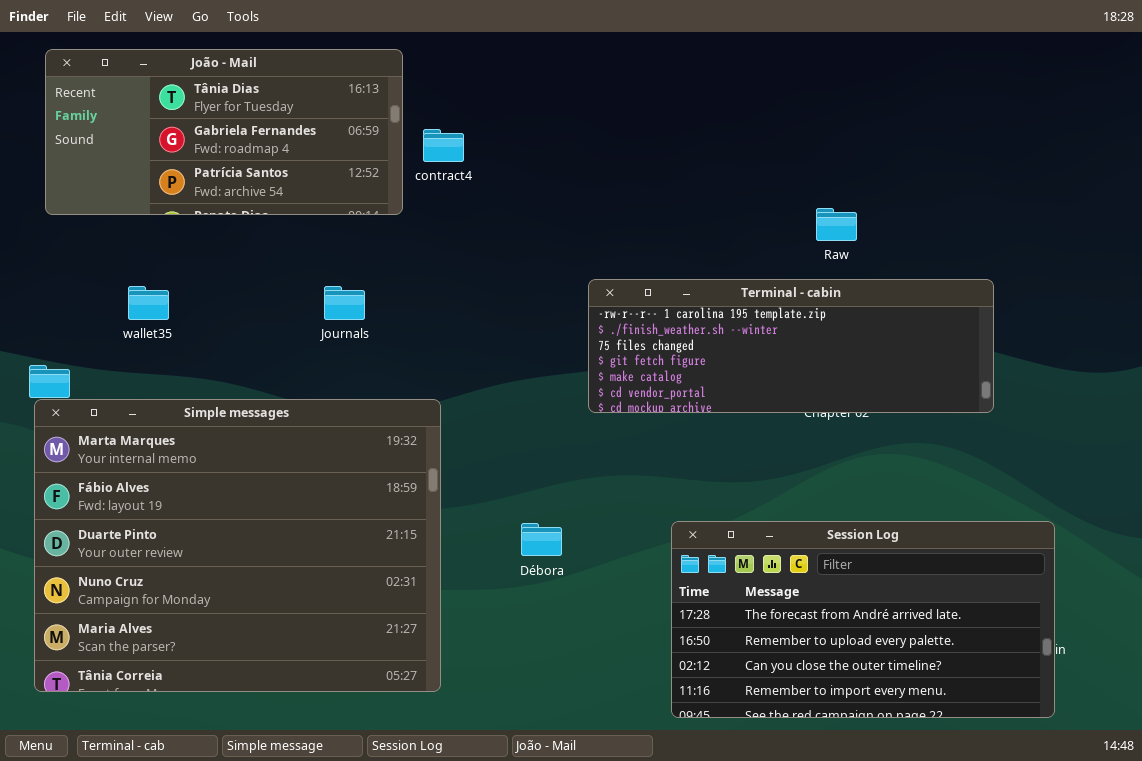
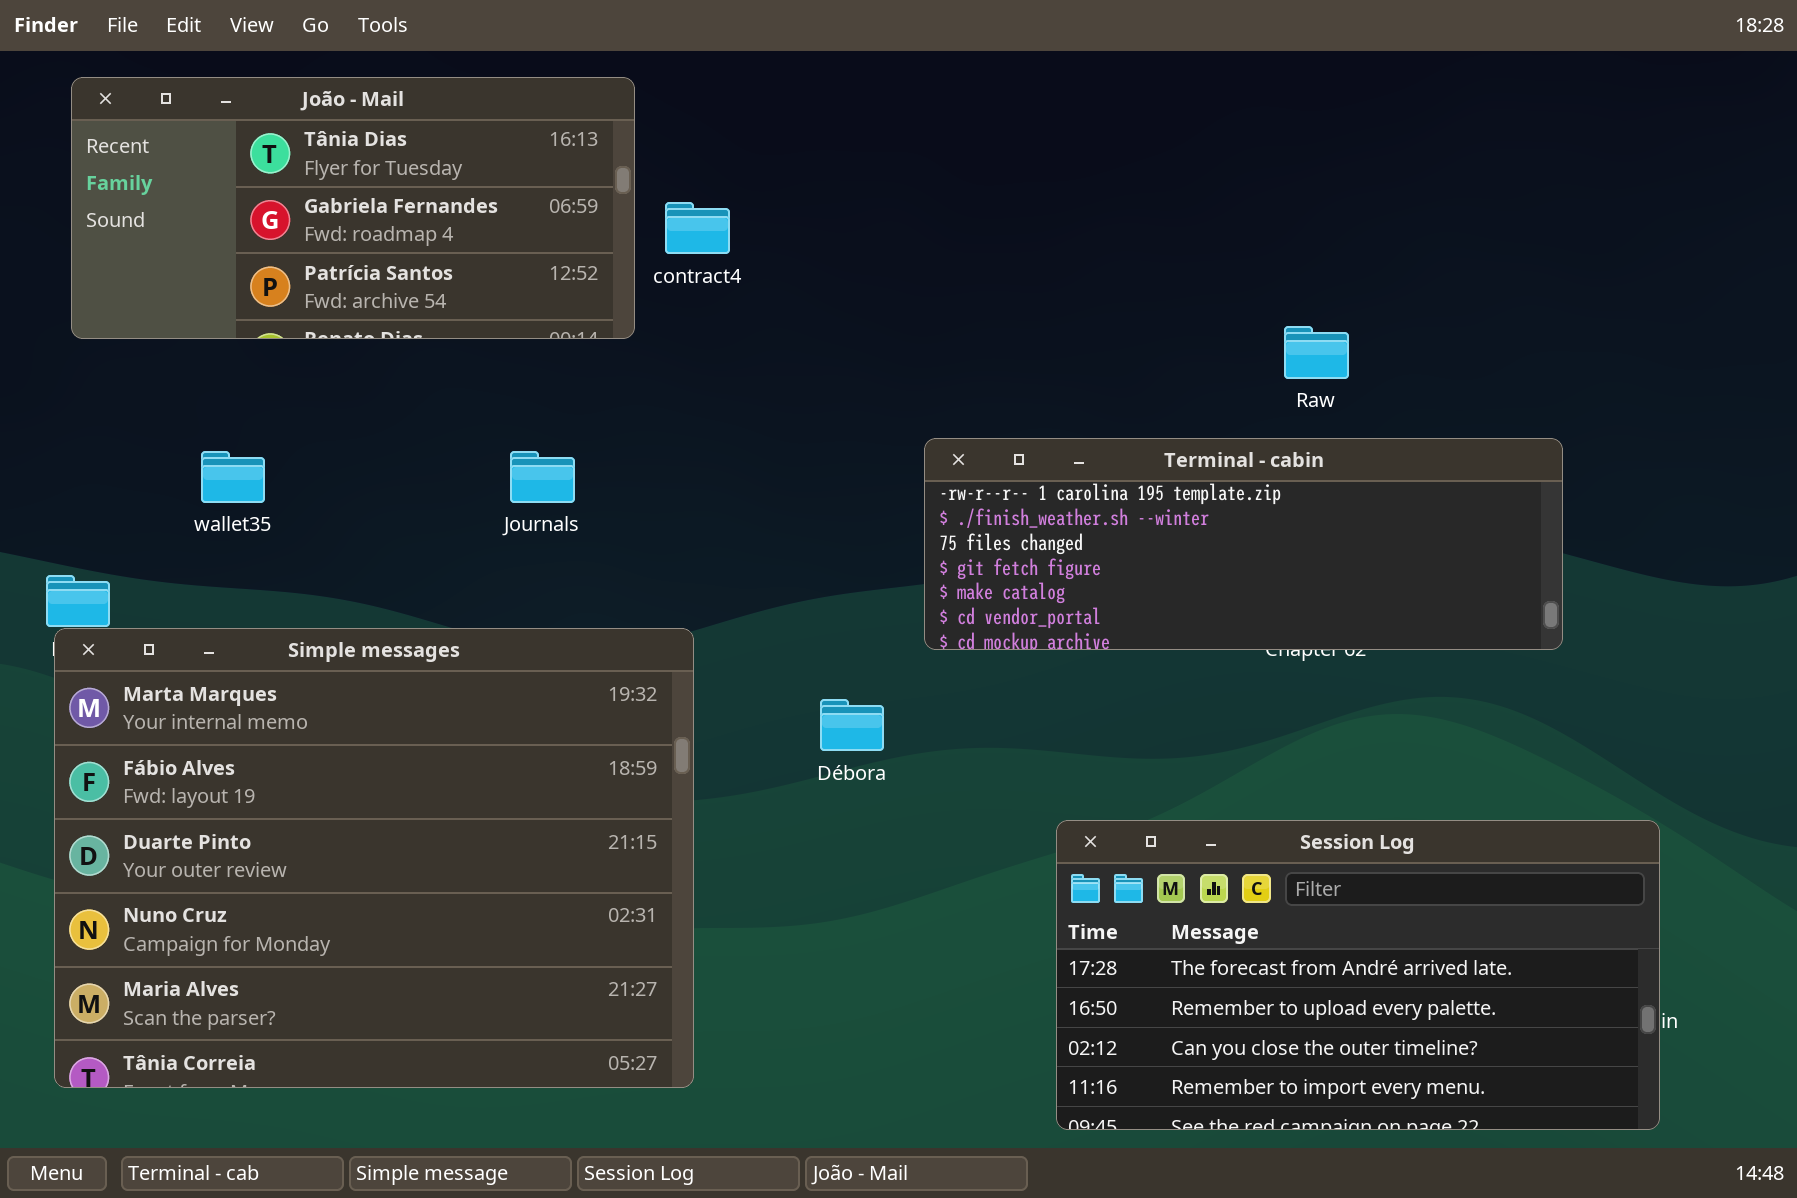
Débora: [521,523,562,556] -> [820,699,884,751], moved

